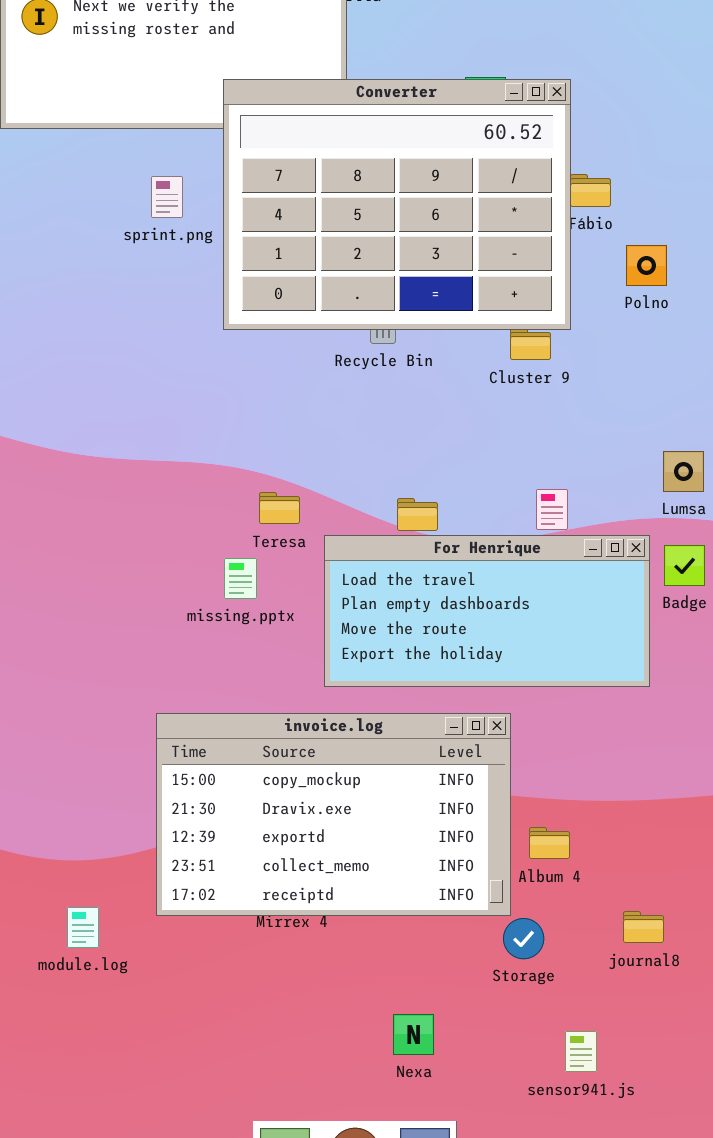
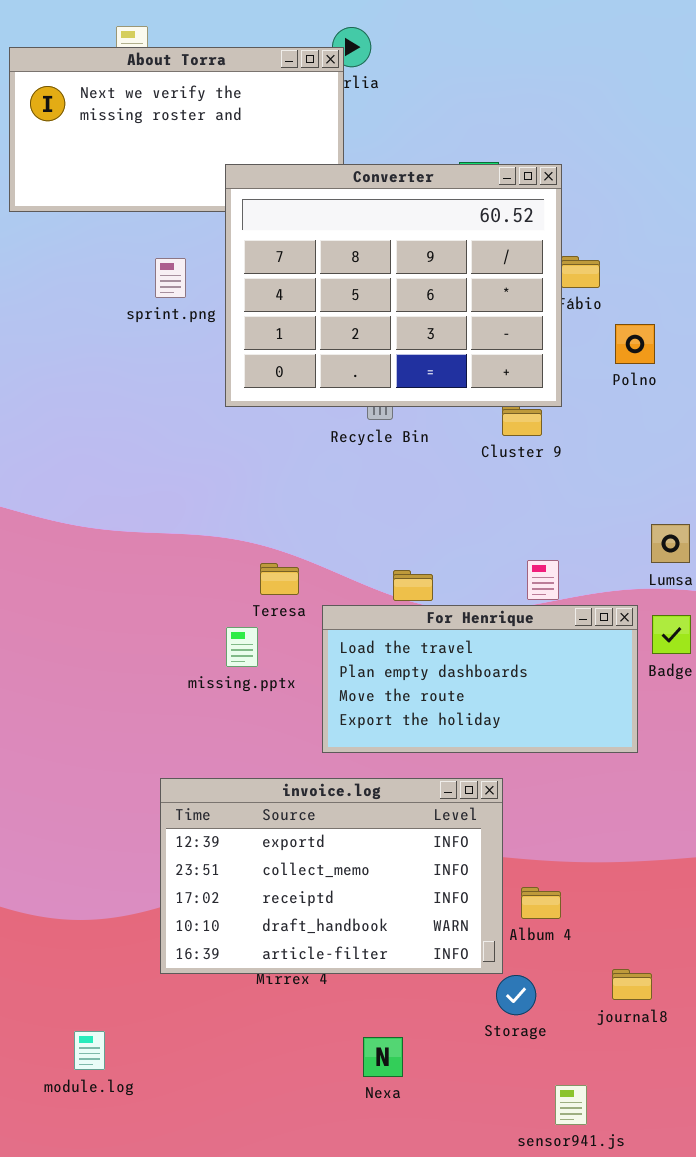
invoice.log: [156,713,511,916] -> [160,778,503,974], scrolled down 2 rows
module.log: [67,907,99,948] -> [74,1031,105,1070], moved
Nexa: [393,1014,434,1055] -> [363,1037,403,1077], moved

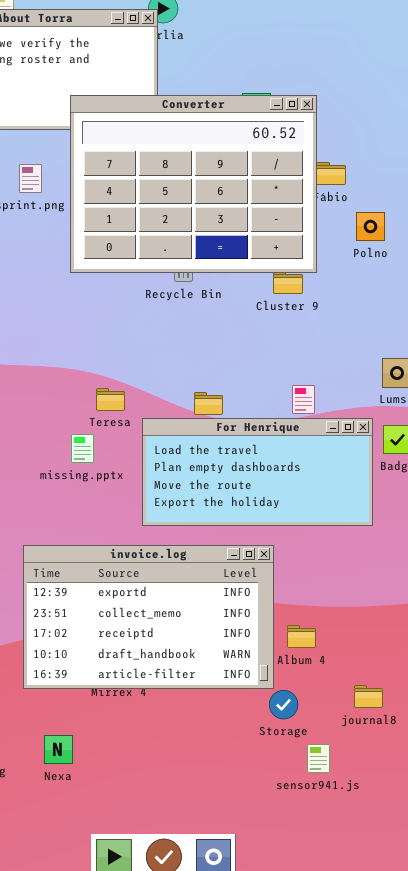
Nexa: [363,1037,403,1077] -> [44,735,73,764], moved
sensor941.js: [555,1085,587,1125] -> [307,744,330,773], moved

